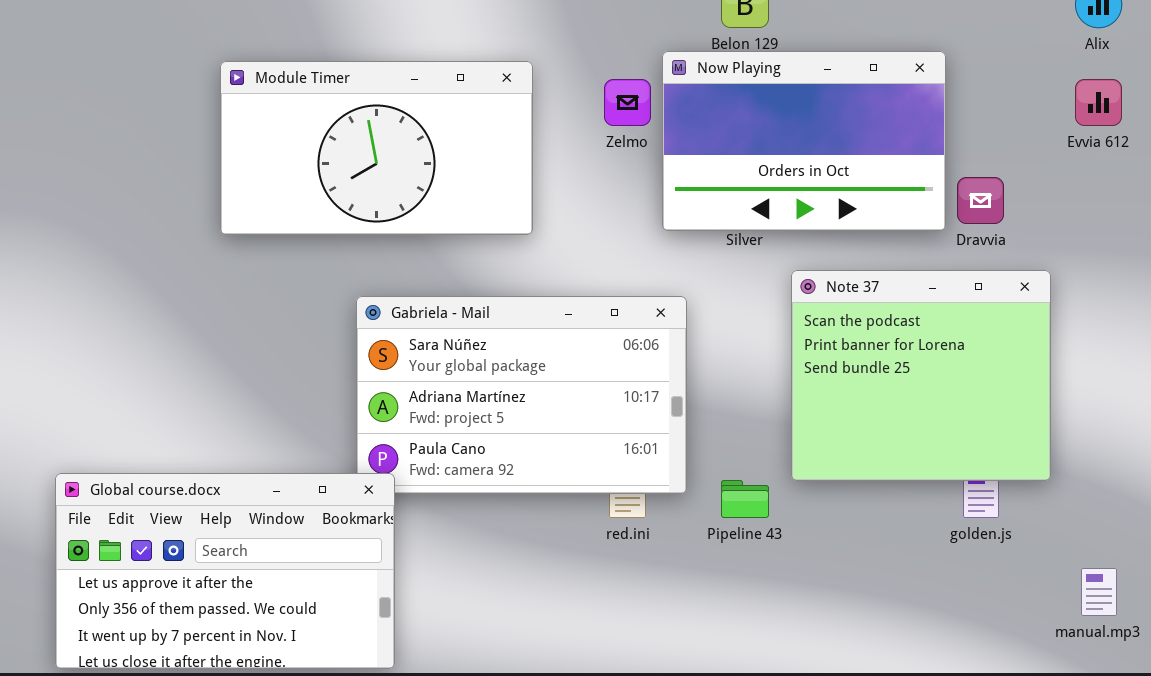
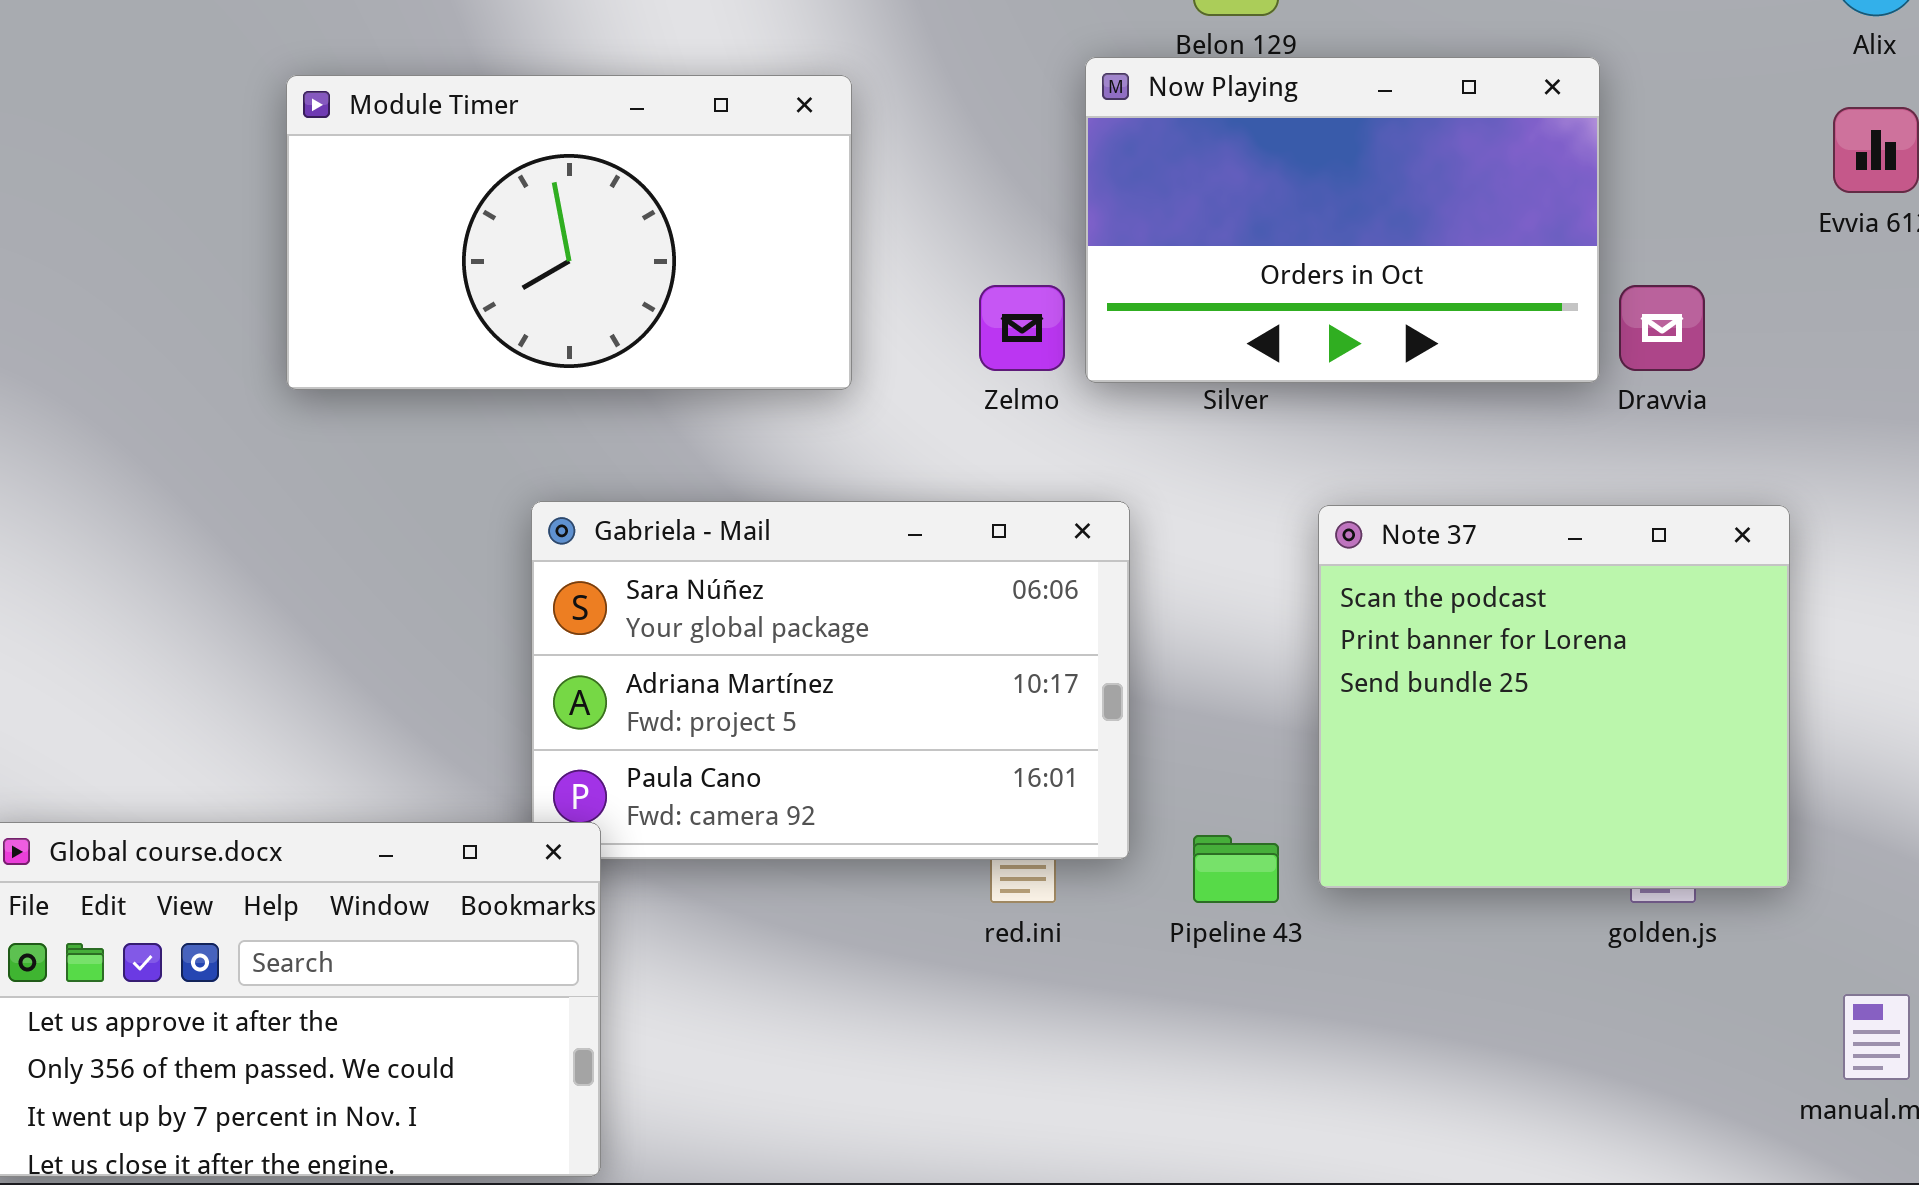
Zelmo: [604,79,651,126] -> [979,285,1065,371], moved
Note 37: [791,270,1051,481] -> [1318,505,1790,889], moved

